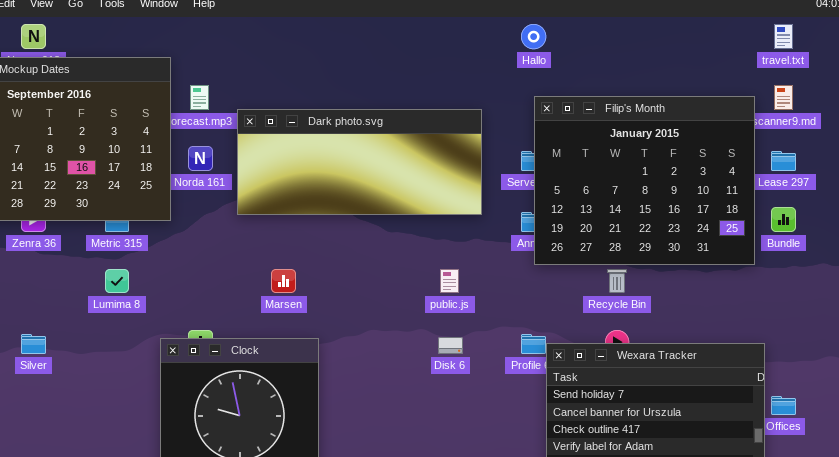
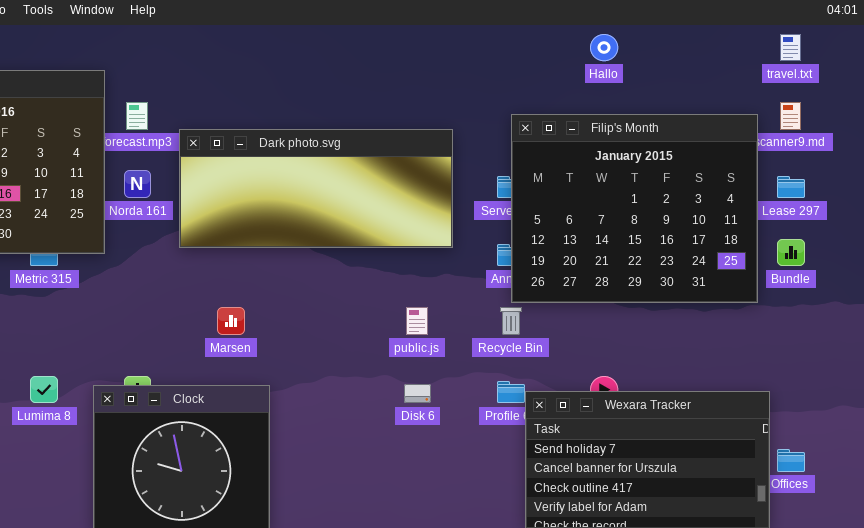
Hallo: [521,24,546,49] -> [590,34,618,61], moved
Lumima 8: [105,269,129,293] -> [30,376,58,403], moved
Recycle Bin: [607,269,627,293] -> [500,307,522,335], moved

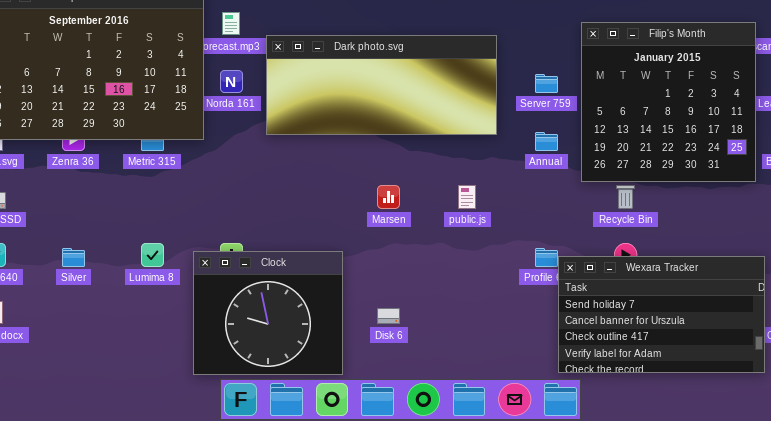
Filip's Month: [511,114,758,303] -> [581,22,756,182], resized
Marsen: [217,307,245,335] -> [377,185,400,209], moved
Recycle Bin: [500,307,522,335] -> [616,185,635,209], moved
Disk 6: [404,384,431,403] -> [377,308,400,324], moved

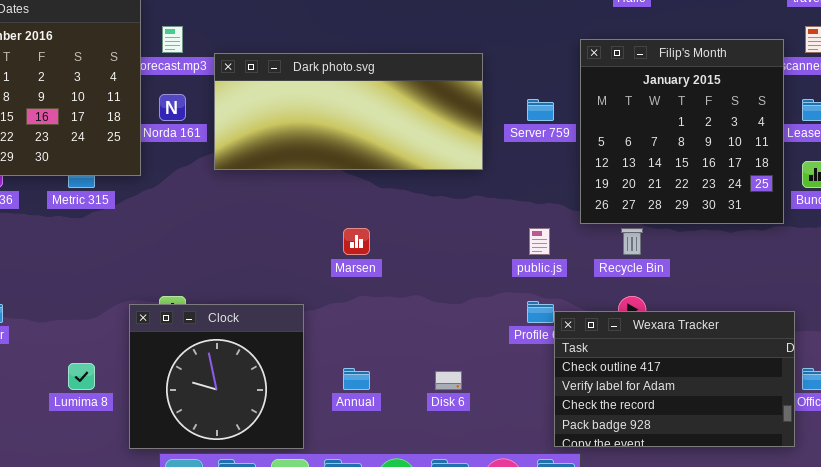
Annual: [535,132,558,151] -> [343,368,370,390], moved
public.js: [458,185,476,209] -> [529,228,550,255], moved
Lumima 8: [141,243,164,267] -> [68,363,95,390], moved
Wexara Tracker: [558,256,765,373] -> [554,311,795,447], scrolled down 2 rows
Disk 6: [377,308,400,324] -> [435,371,462,390], moved

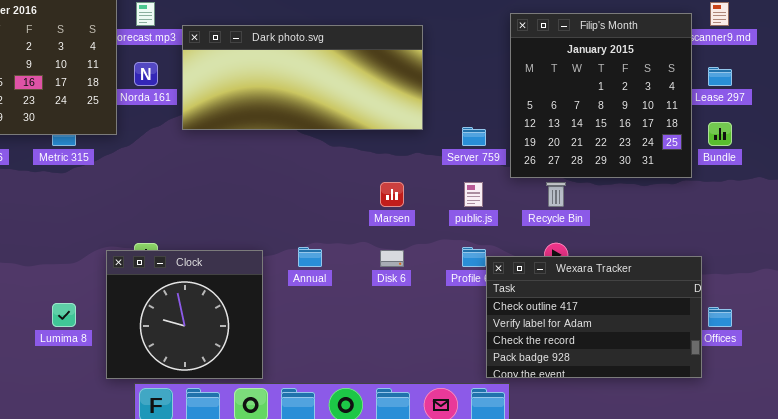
Server 759: [527,99,554,121] -> [462,127,486,146], moved
Marsen: [343,228,370,255] -> [380,182,404,207], moved
Annual: [343,368,370,390] -> [298,247,322,267], moved
Disk 6: [435,371,462,390] -> [380,250,404,267], moved

